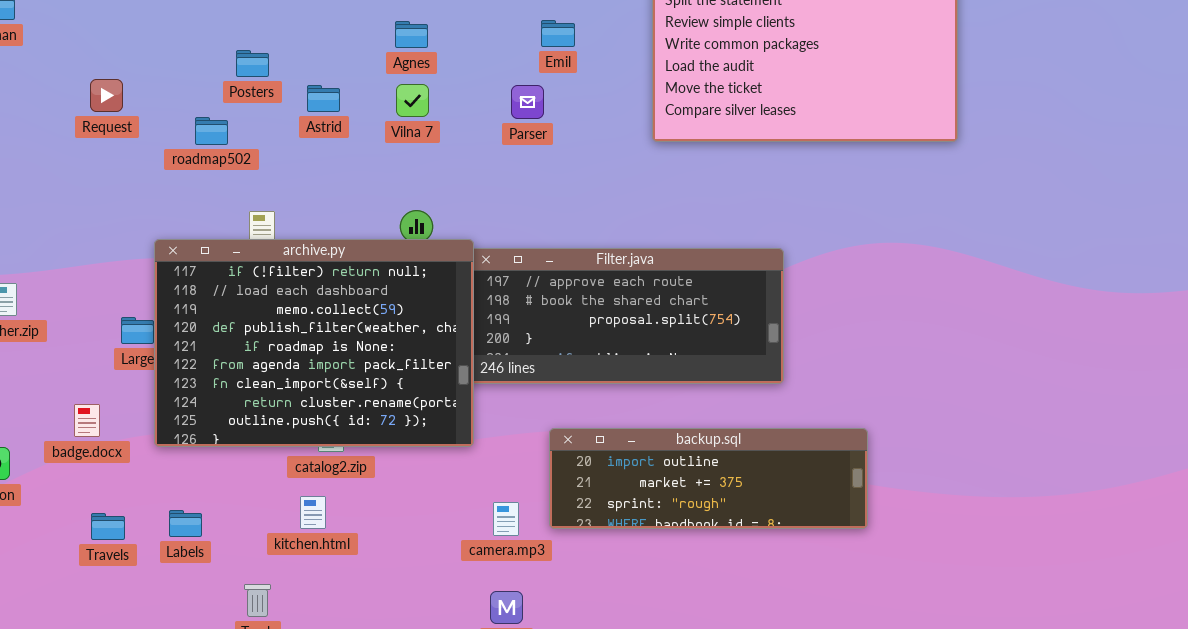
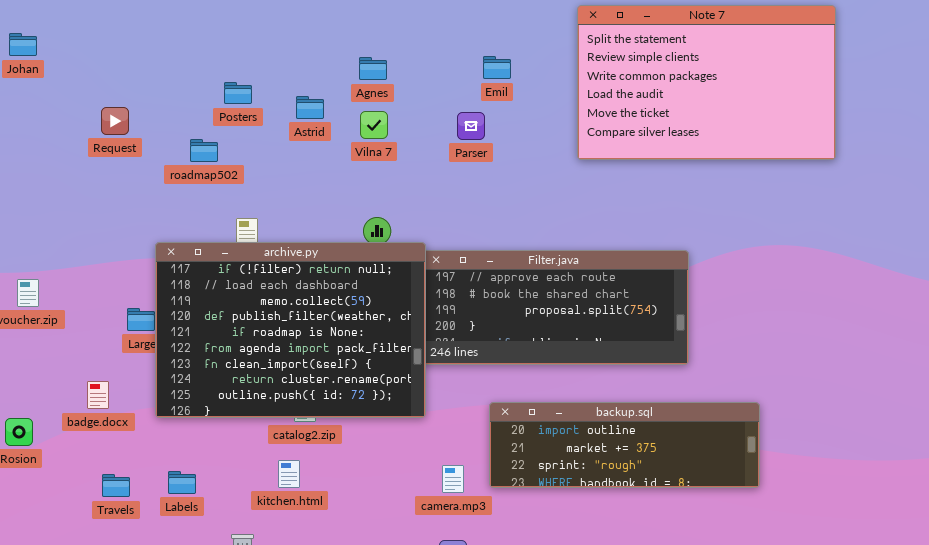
Astrid: [307,85,340,112] -> [296,96,324,119], moved

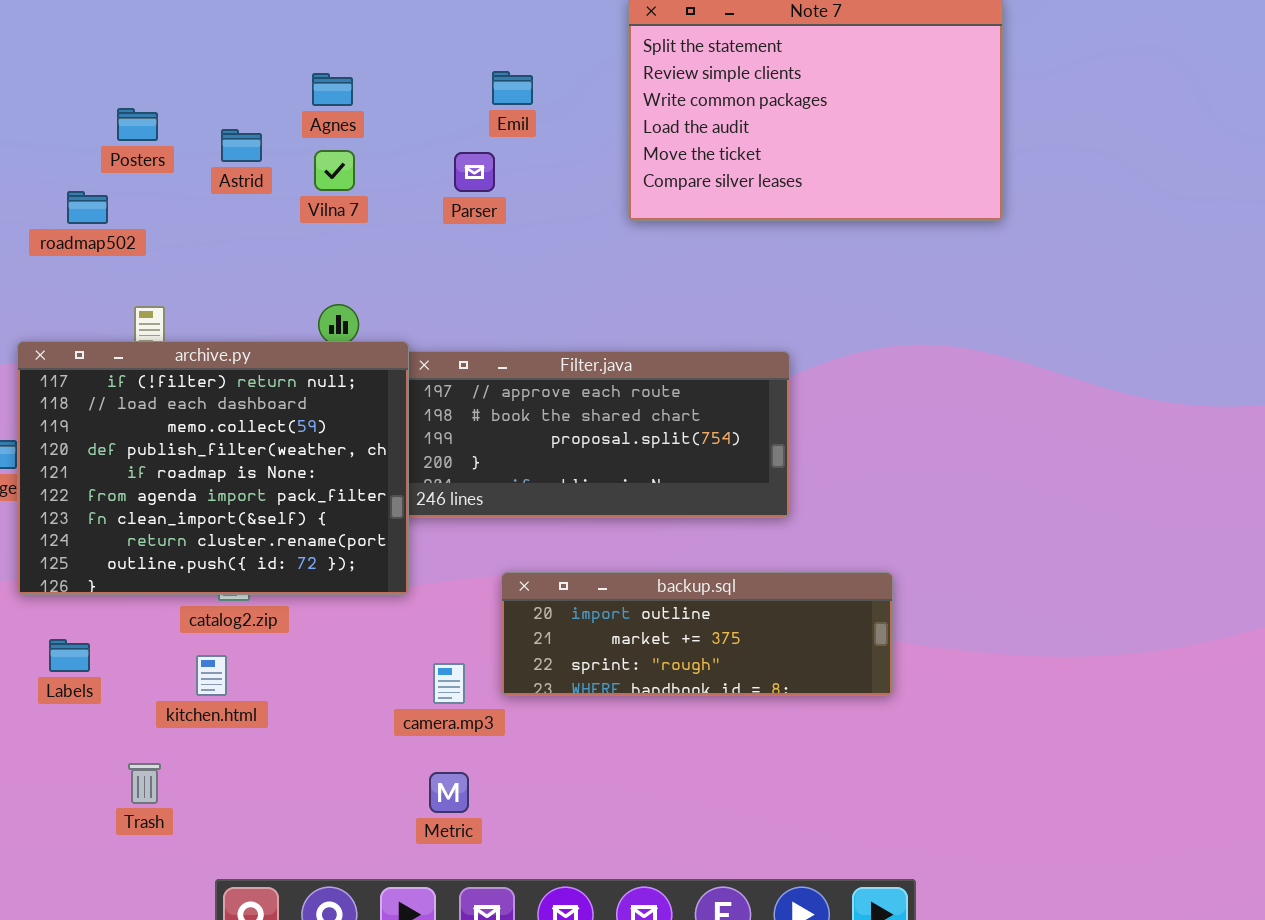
Labels: [168,471,196,494] -> [49,639,90,672], moved

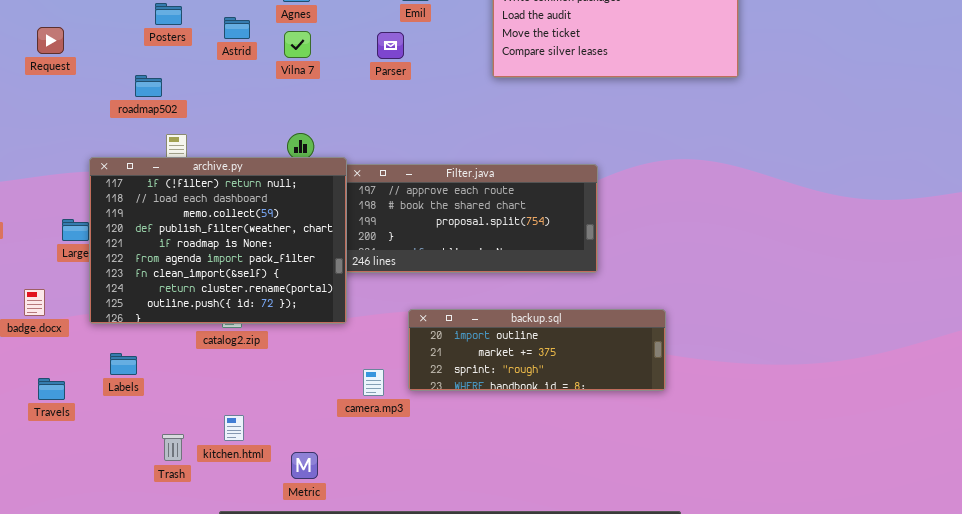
roadmap502: [67,191,108,224] -> [135,75,162,97], moved
kitchen.html: [196,655,227,696] -> [224,415,244,441], moved
Metric: [429,772,469,813] -> [291,452,318,479], moved

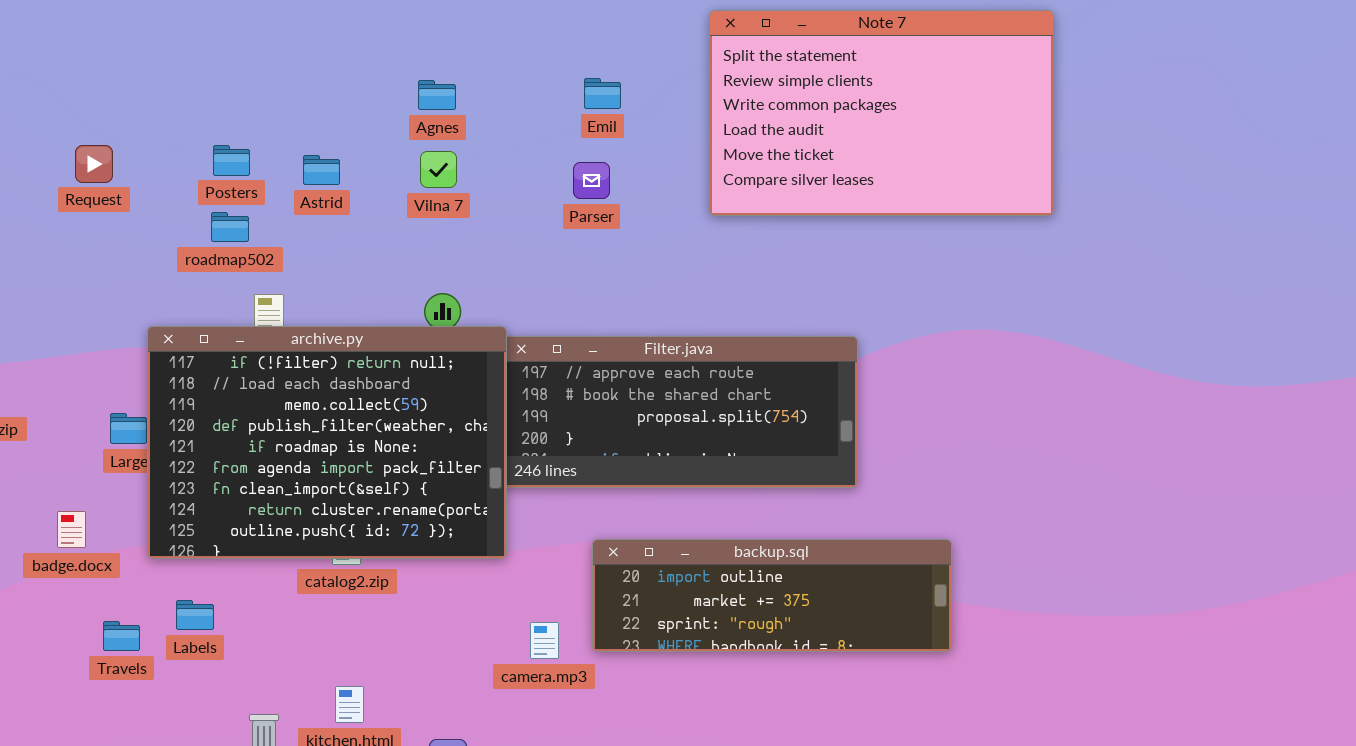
Posters: [155,3,182,25] -> [213,145,250,176], moved
Astrid: [224,17,250,39] -> [303,155,340,185], moved
Parser: [377,32,404,59] -> [573,162,610,199], moved
Travels: [38,378,65,400] -> [103,621,140,651], moved

